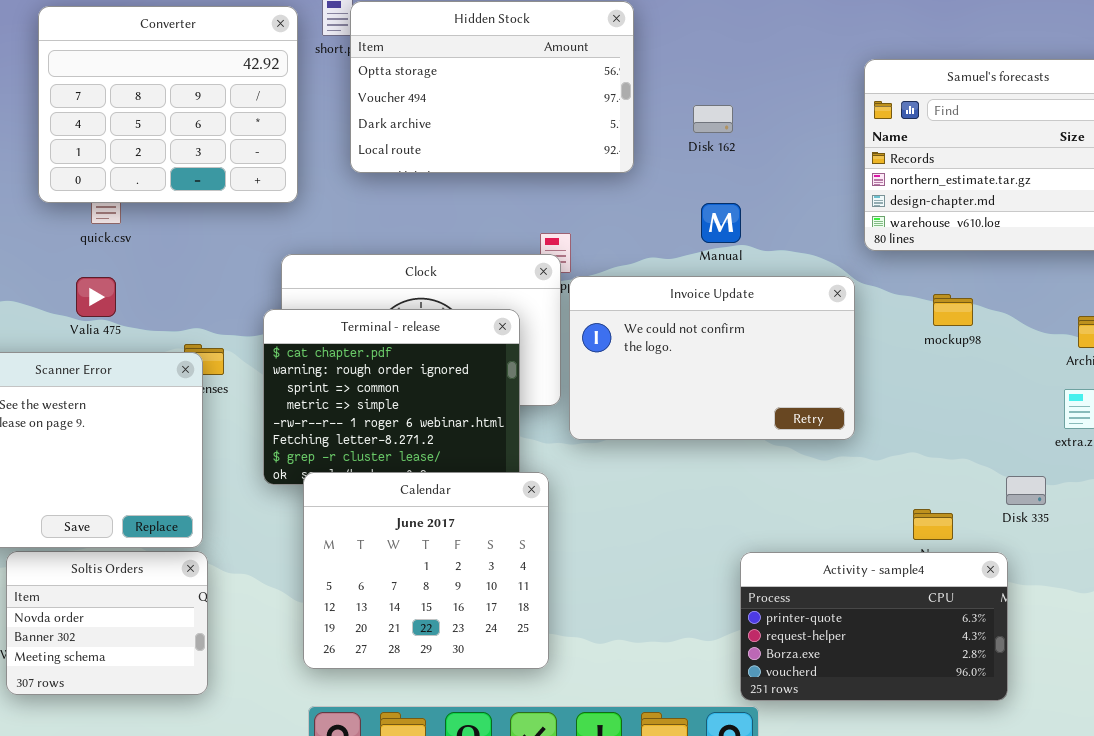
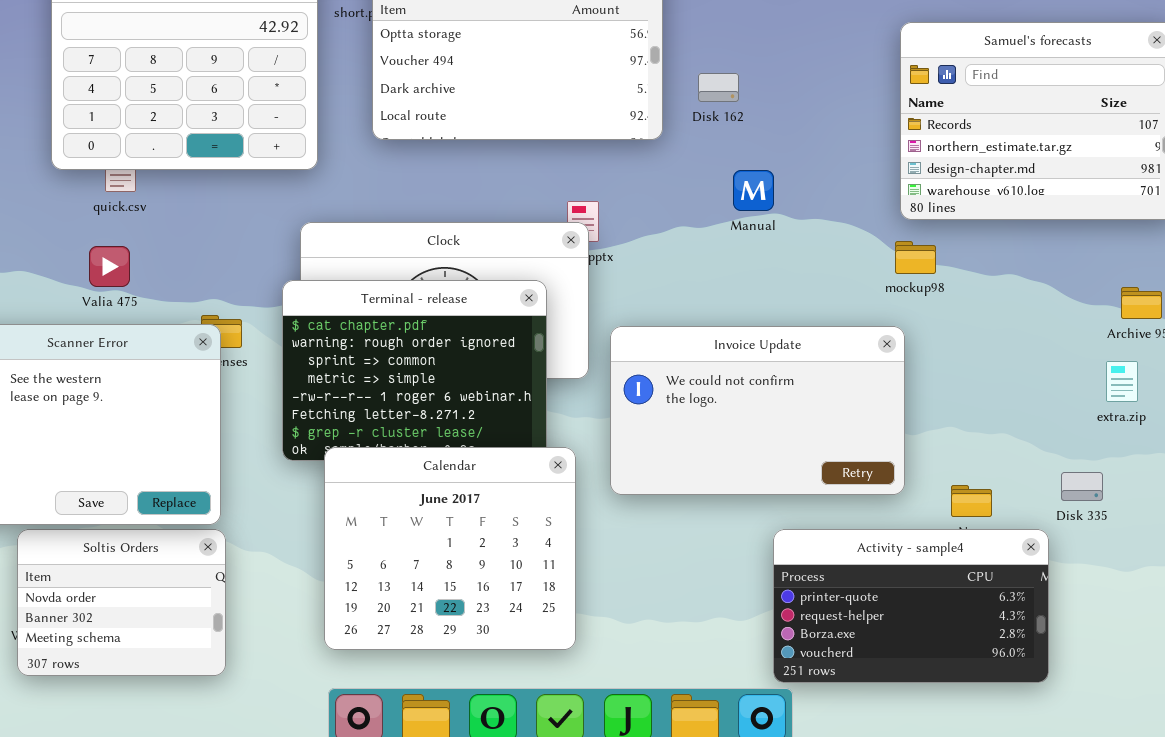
Disk 162: [693,105,733,133] -> [698,73,739,102], moved
Invoice Update: [569,276,855,440] -> [610,326,905,495], moved
mockup98: [933,294,973,326] -> [895,241,936,274], moved
Disk 335: [1006,476,1046,505] -> [1061,472,1103,501], moved

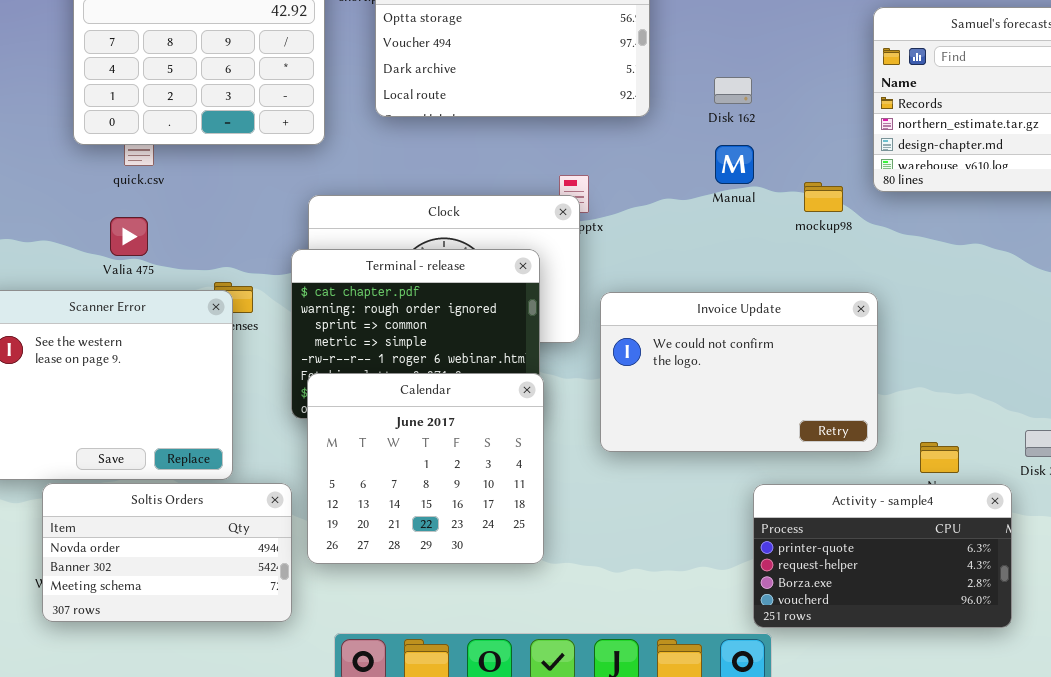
Disk 162: [698,73,739,102] -> [714,77,752,104], moved
mockup98: [895,241,936,274] -> [804,182,843,212], moved
Calendar: [324,447,576,650] -> [307,373,544,564], moved
Soltis Orders: [17,529,226,676] -> [42,483,292,622], resized

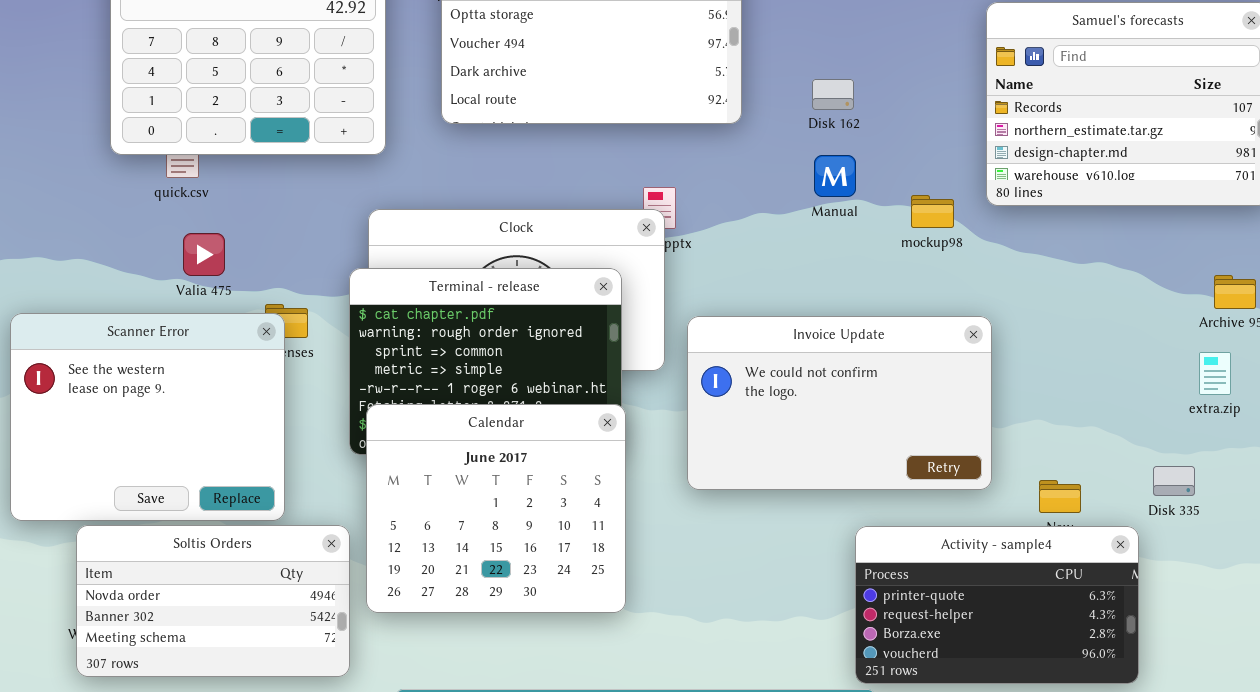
Valia 475: [110,217,148,256] -> [183,233,225,276], moved

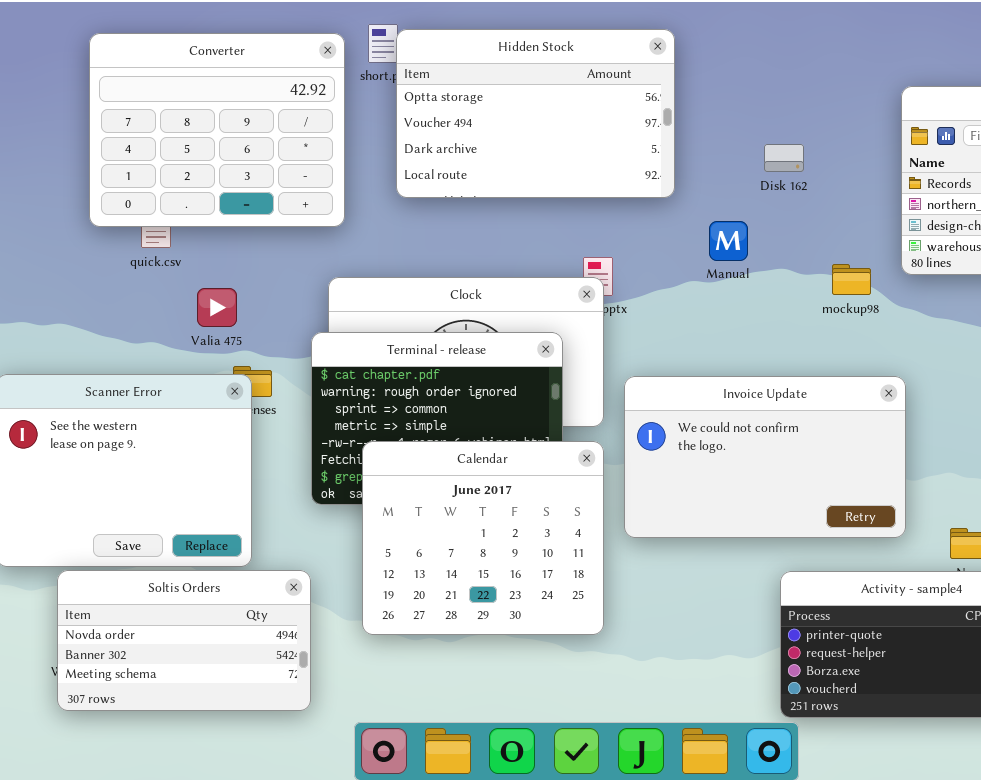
Disk 162: [812,79,854,110] -> [764,144,804,172], moved
Manual: [814,155,856,197] -> [709,221,748,261], moved
Valia 475: [183,233,225,276] -> [197,288,237,327], moved
Calendar: [366,404,626,613] -> [362,441,604,635], moved

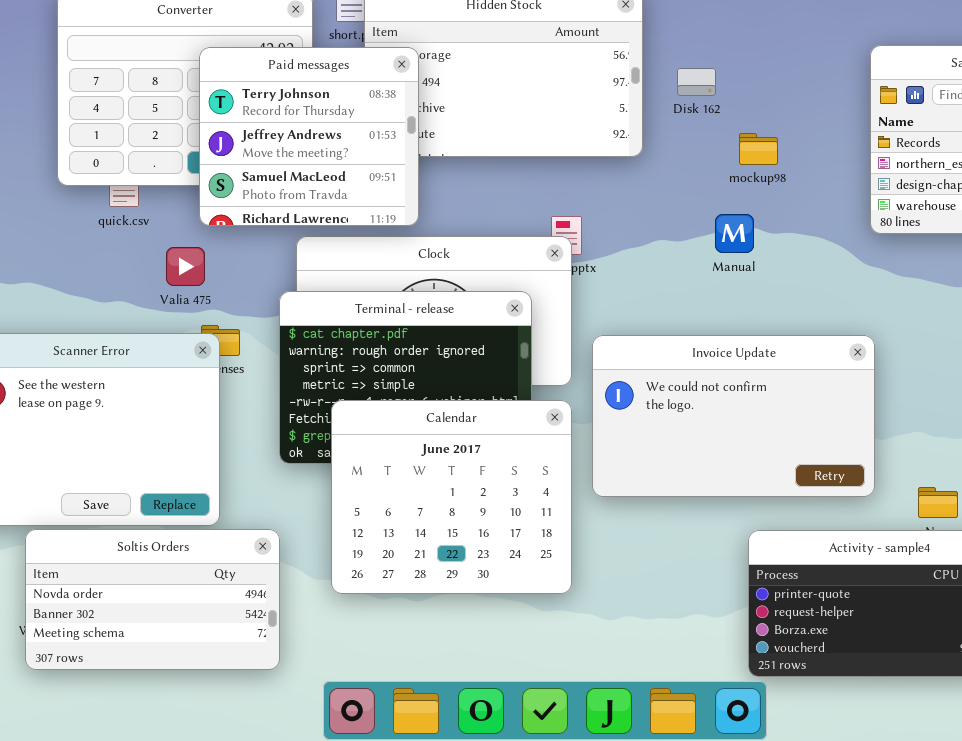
Paid messages: none -> [199,47,419,226], opened
Disk 162: [764,144,804,172] -> [677,68,716,96], moved
Manual: [709,221,748,261] -> [715,214,754,253], moved
mockup98: [832,264,871,295] -> [739,133,778,165], moved

